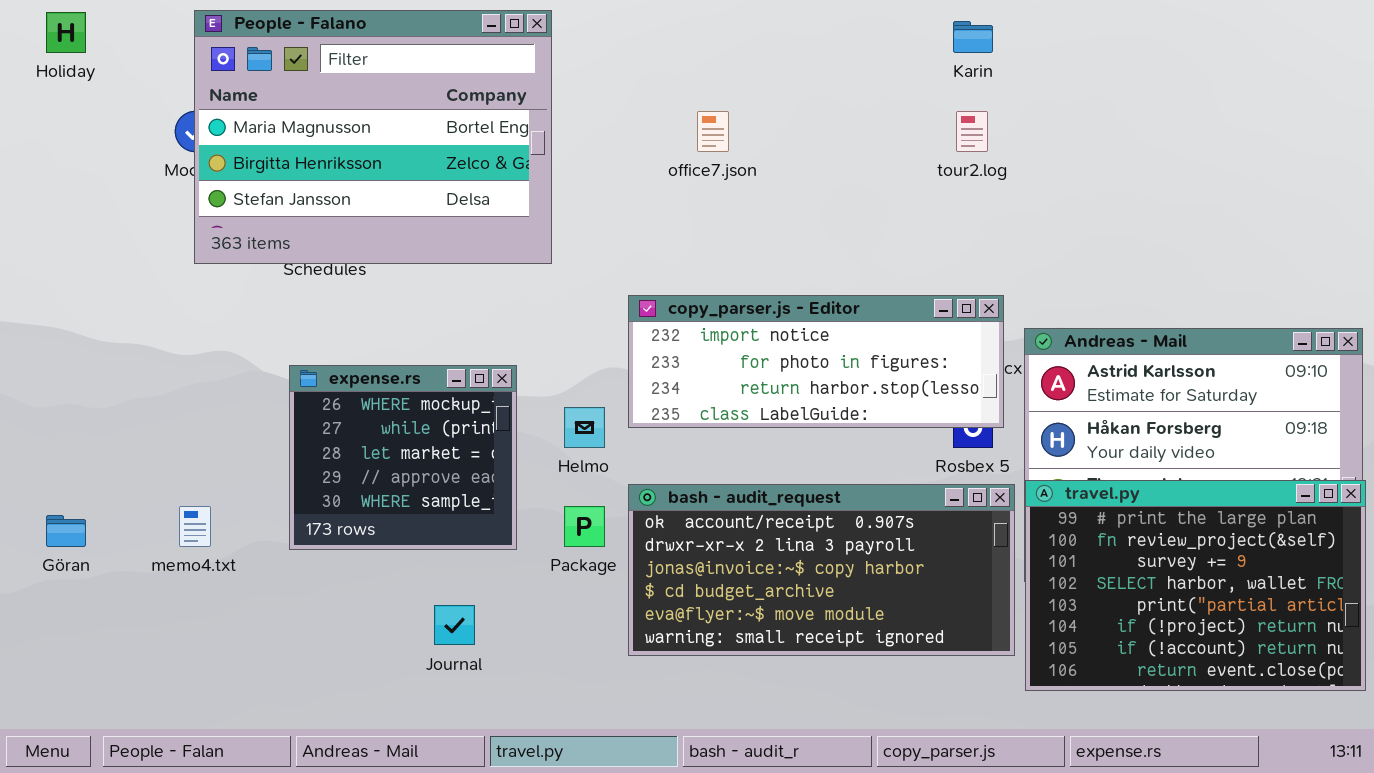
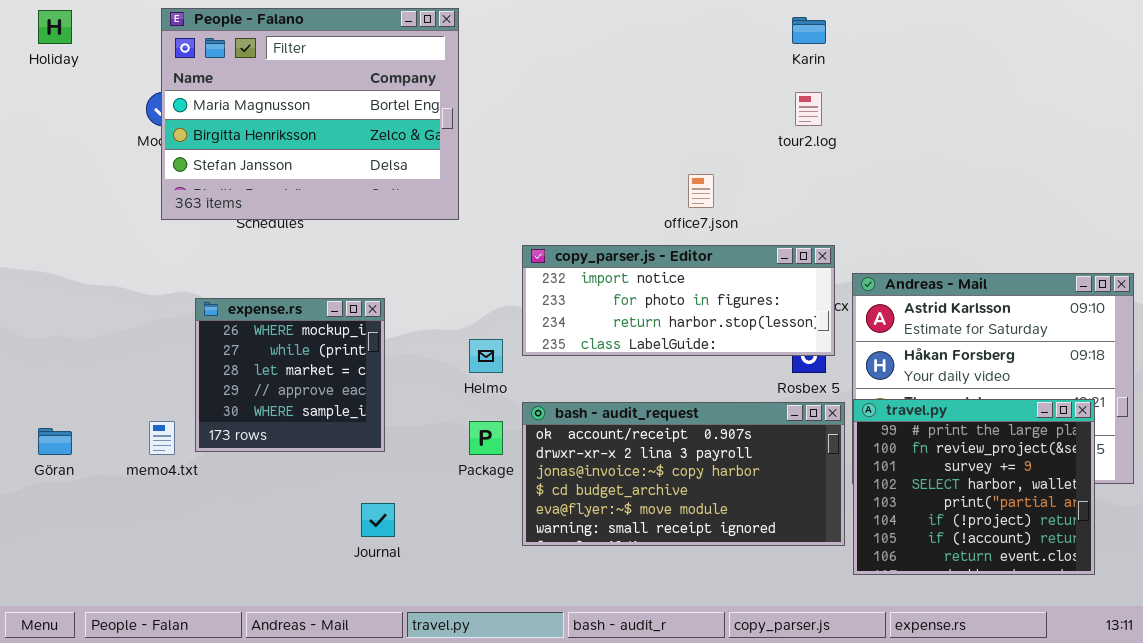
office7.json: [697,111,729,152] -> [688,174,714,208], moved
expense.rs: [289,365,517,550] -> [195,298,385,452], moved
travel.py: [1025,480,1366,691] -> [853,399,1095,575], resized

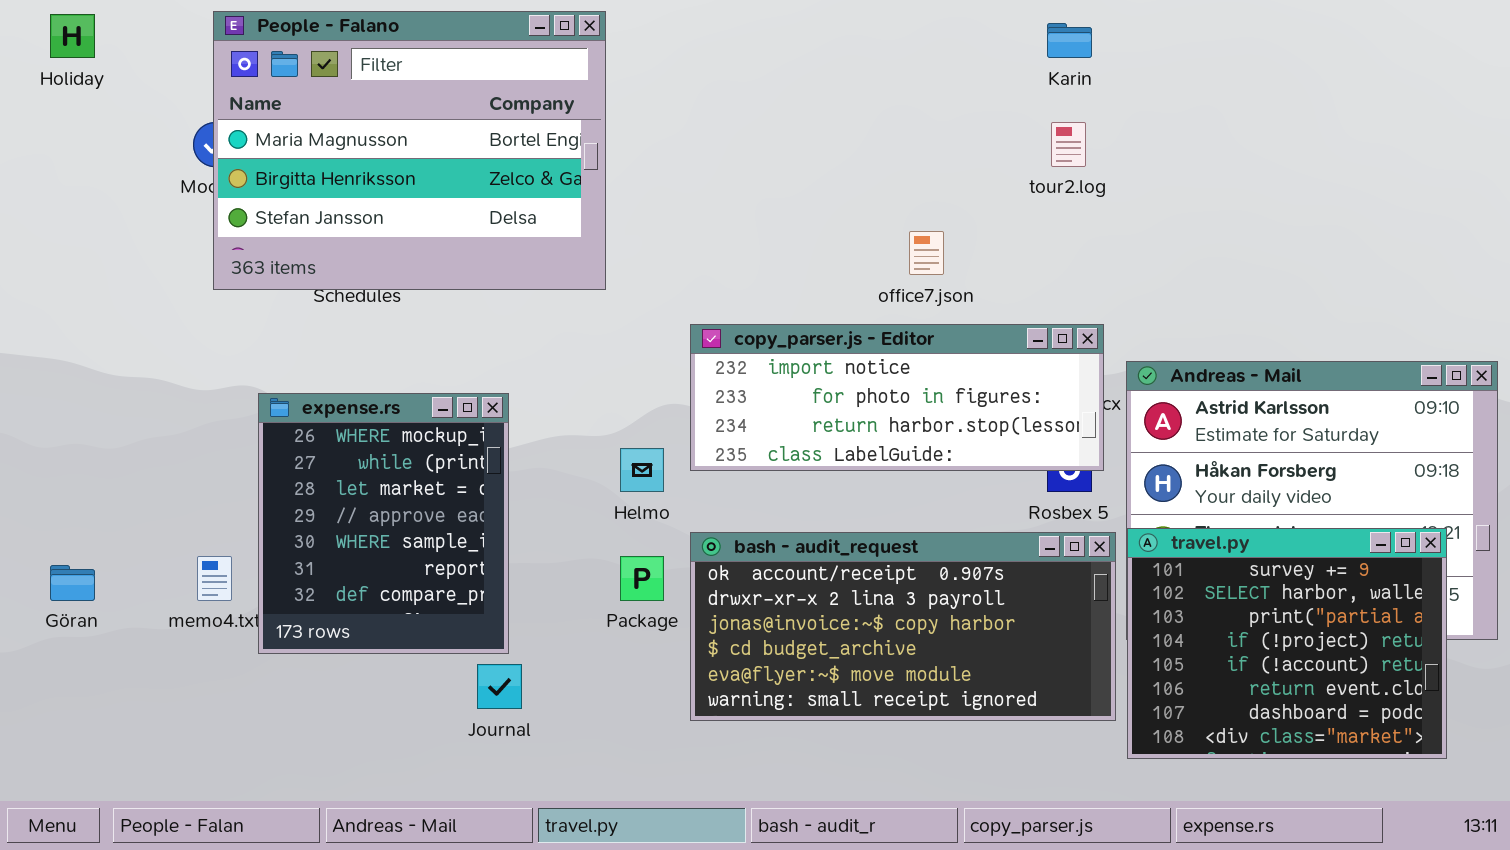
expense.rs: [195,298,385,452] -> [258,393,509,654], resized
travel.py: [853,399,1095,575] -> [1127,528,1447,759], scrolled down 2 rows

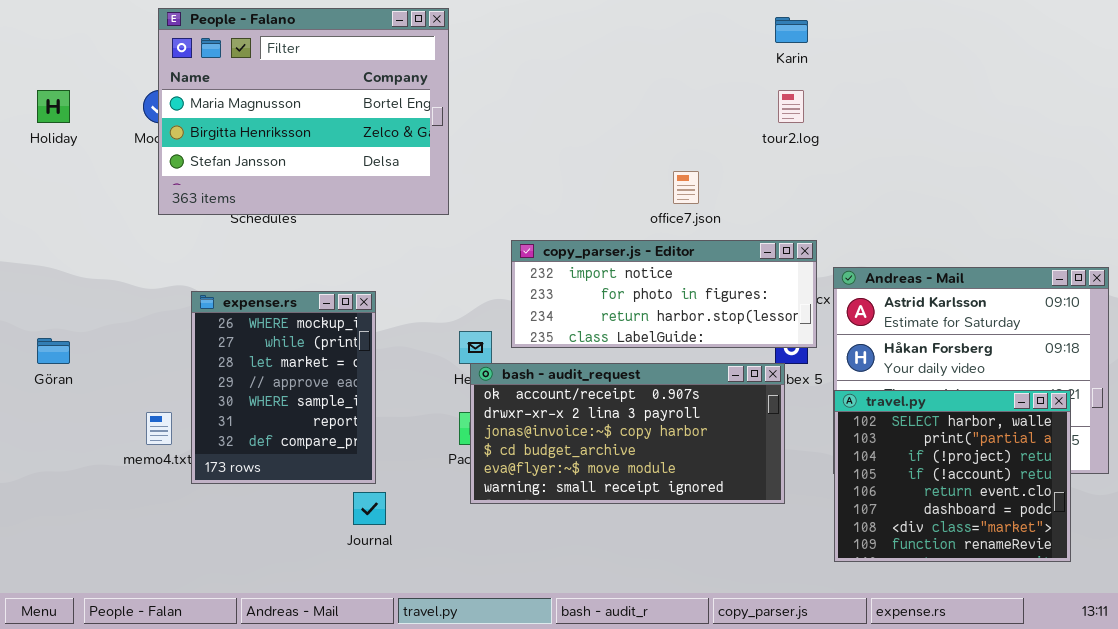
Holiday: [50,14,95,58] -> [37,90,70,123], moved
travel.py: [1127,528,1447,759] -> [834,390,1071,562], scrolled down 1 row
bash - audit_request: [690,532,1116,721] -> [470,363,785,504], moved
Göran: [50,565,95,601] -> [37,338,70,364], moved

